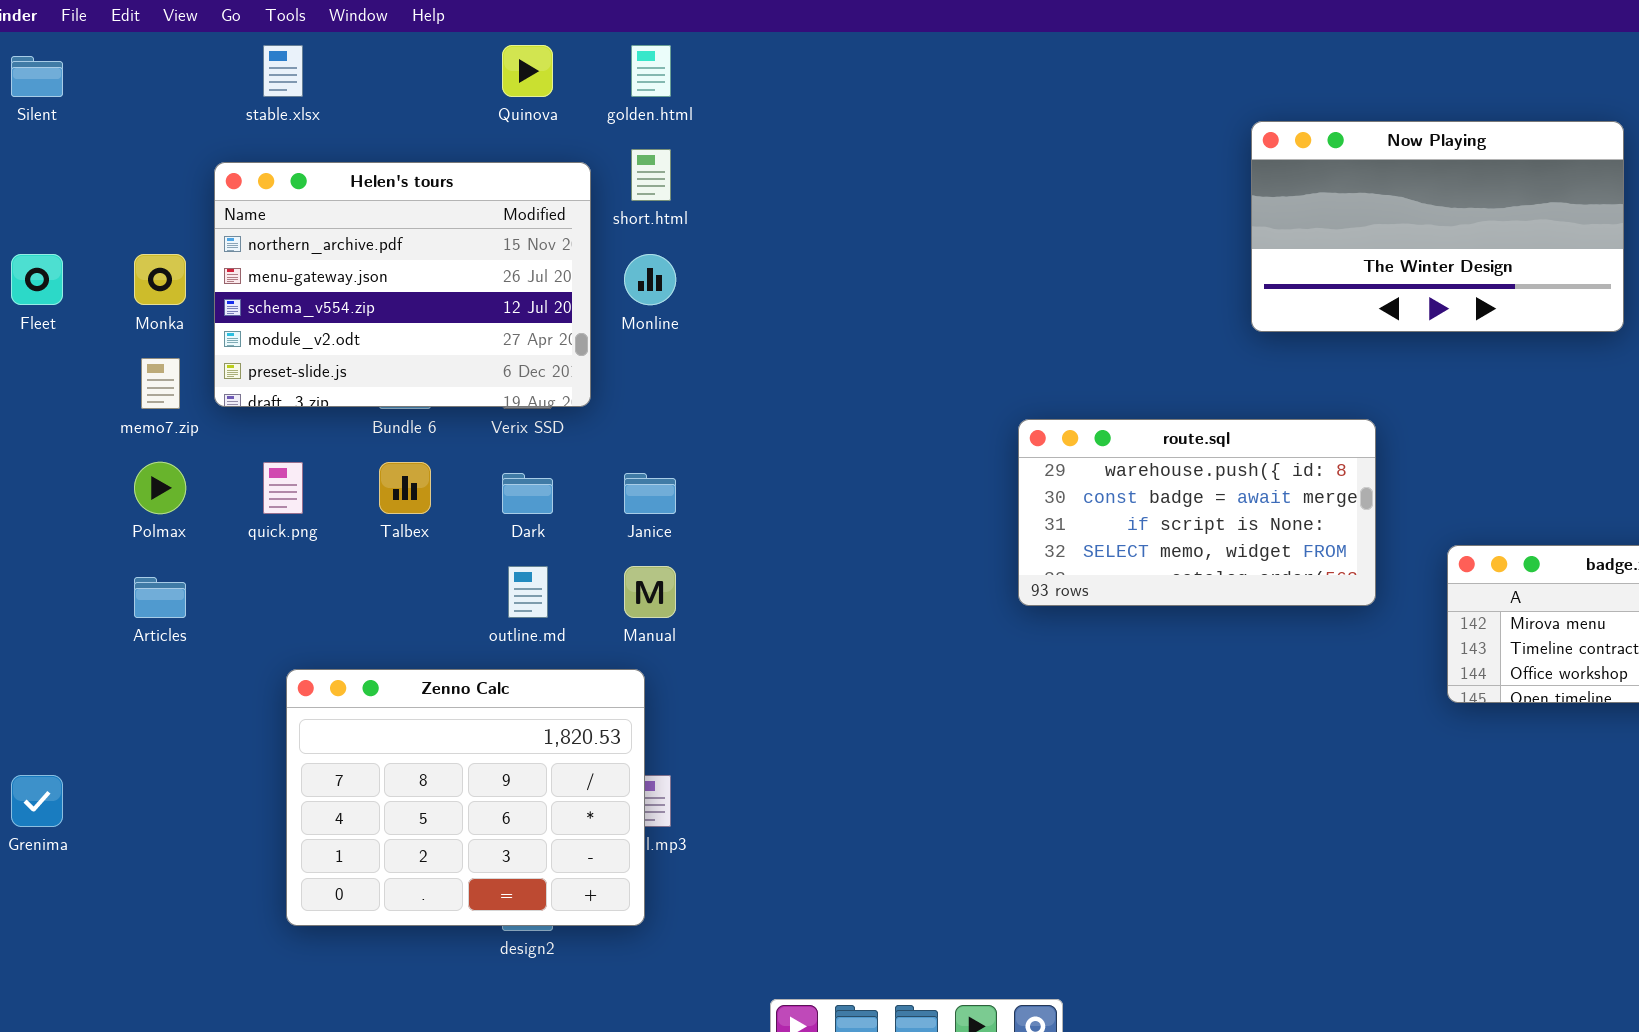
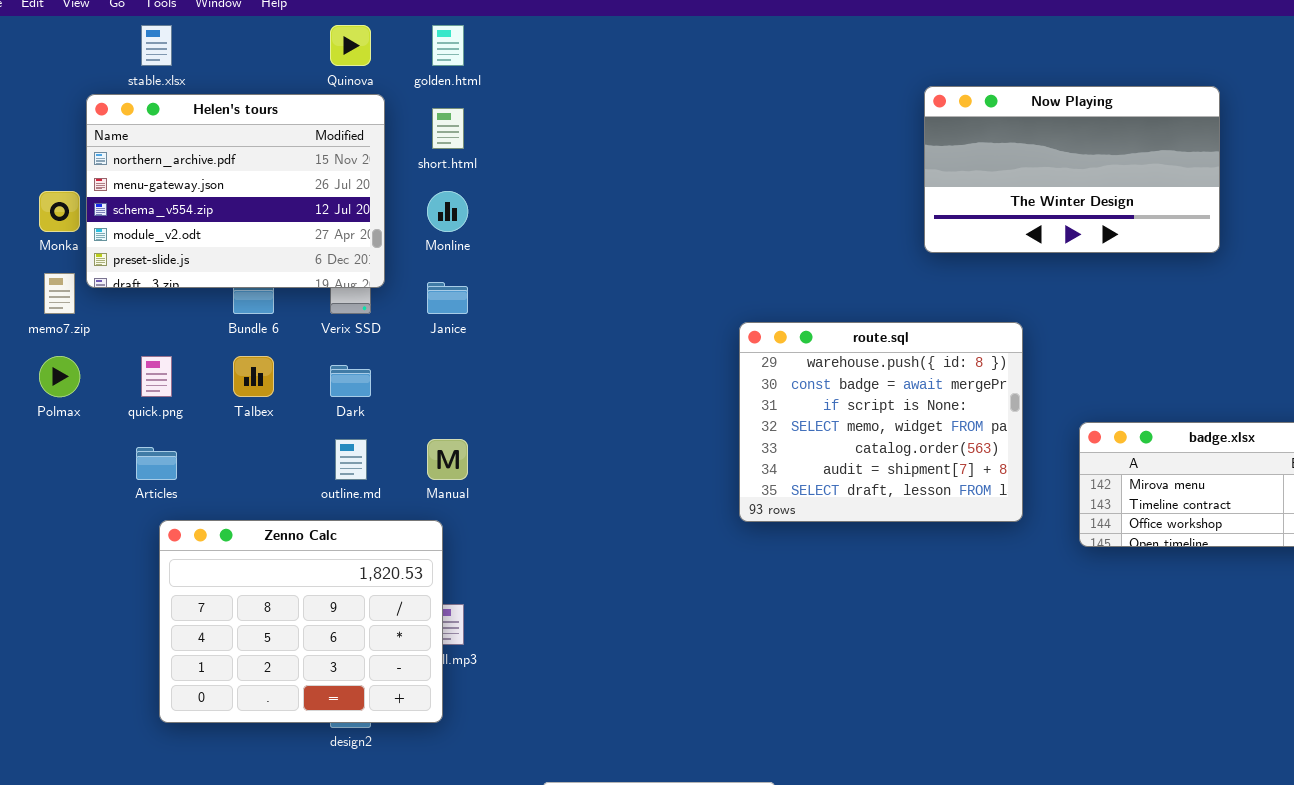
Helen's tours: [214,162,591,407] -> [86,94,385,288], moved
route.sql: [1018,419,1376,606] -> [739,322,1023,522], resized
Janice: [624,473,676,514] -> [427,282,468,314], moved
Articles: [134,577,186,618] -> [136,447,177,480], moved

